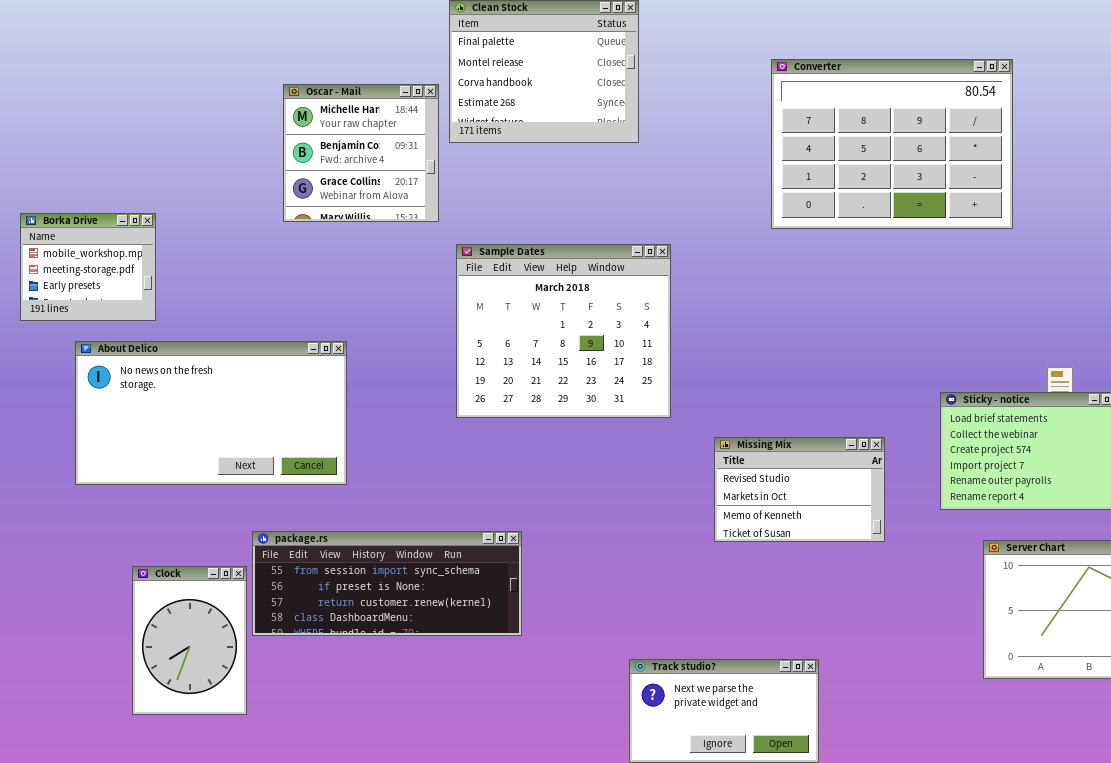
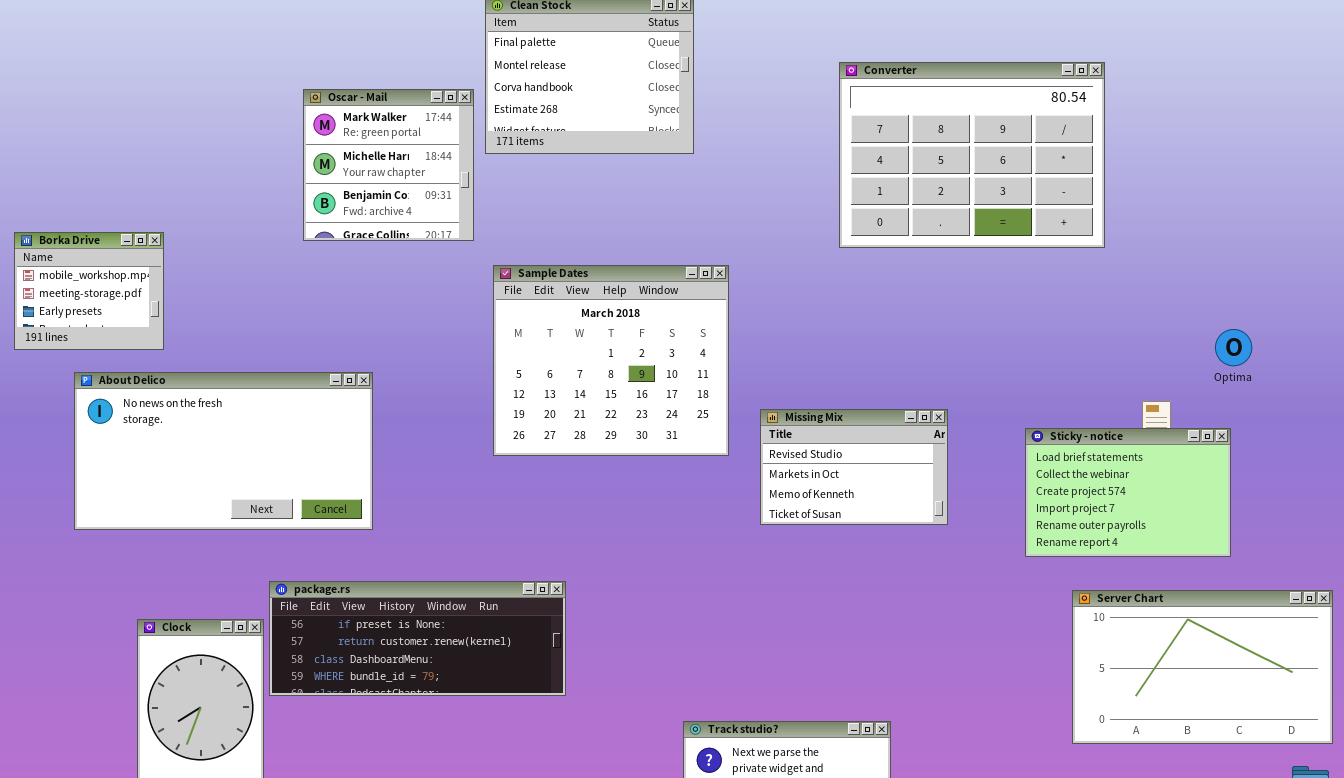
Oscar - Mail: [283,84,439,222] -> [303,89,474,241], scrolled up 1 row
Missing Mix: [714,437,885,542] -> [760,409,948,525], moved
package.rs: [252,531,522,636] -> [269,581,566,696], scrolled down 1 row

